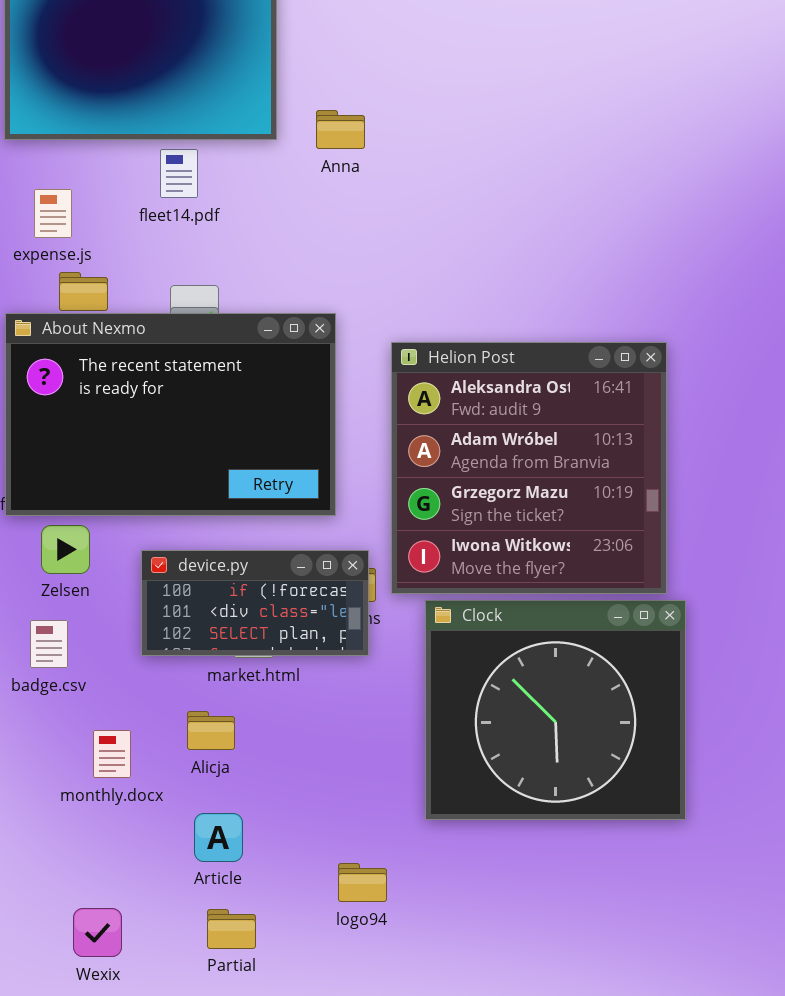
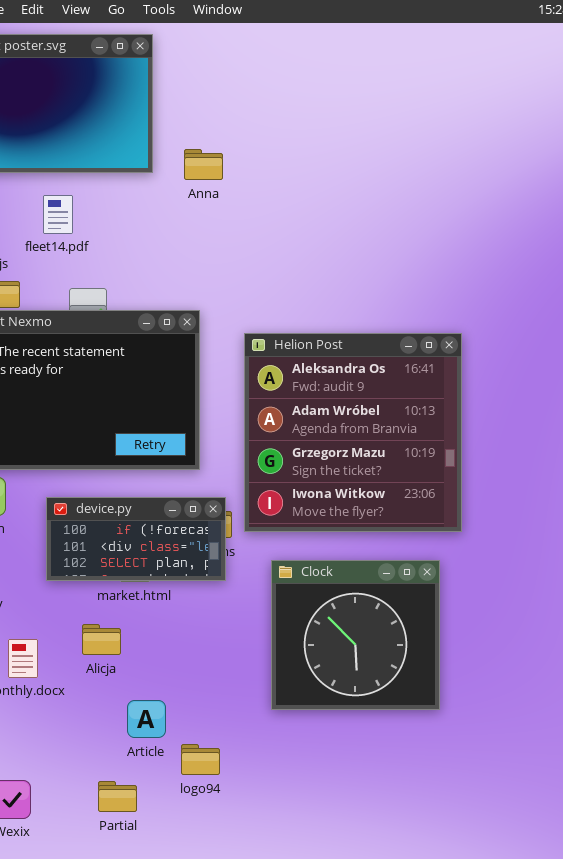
fleet14.pdf: [160,149,198,198] -> [43,195,73,234], moved
Clock: [425,600,686,820] -> [271,560,440,710], resized
Article: [194,813,243,862] -> [127,700,166,738], moved
logo94: [338,863,387,902] -> [181,744,220,775], moved

